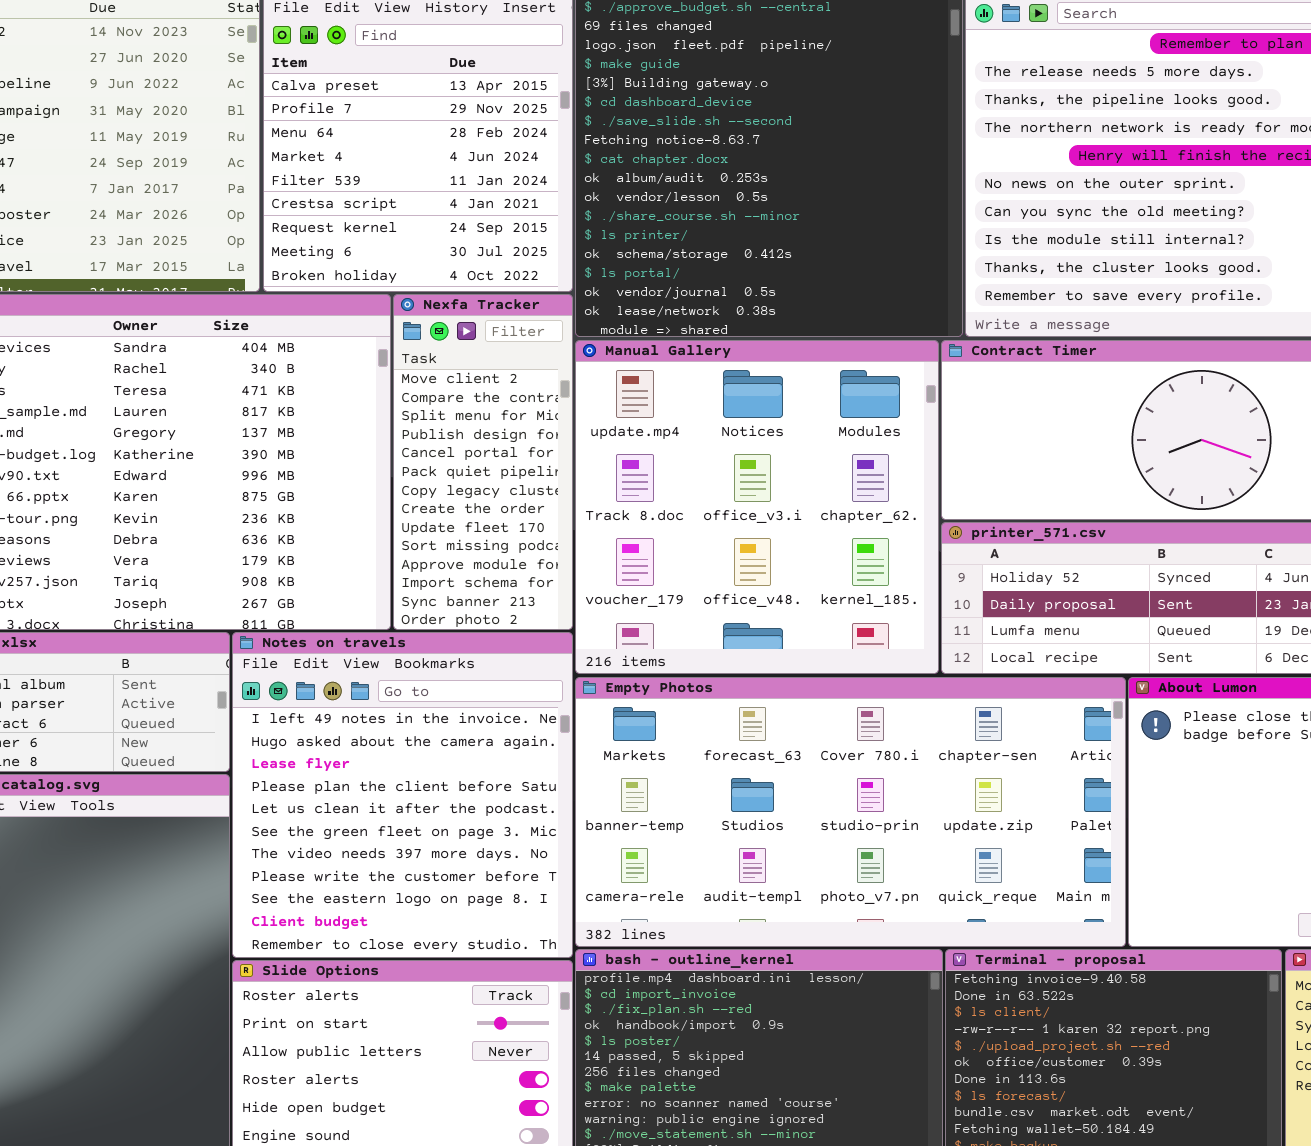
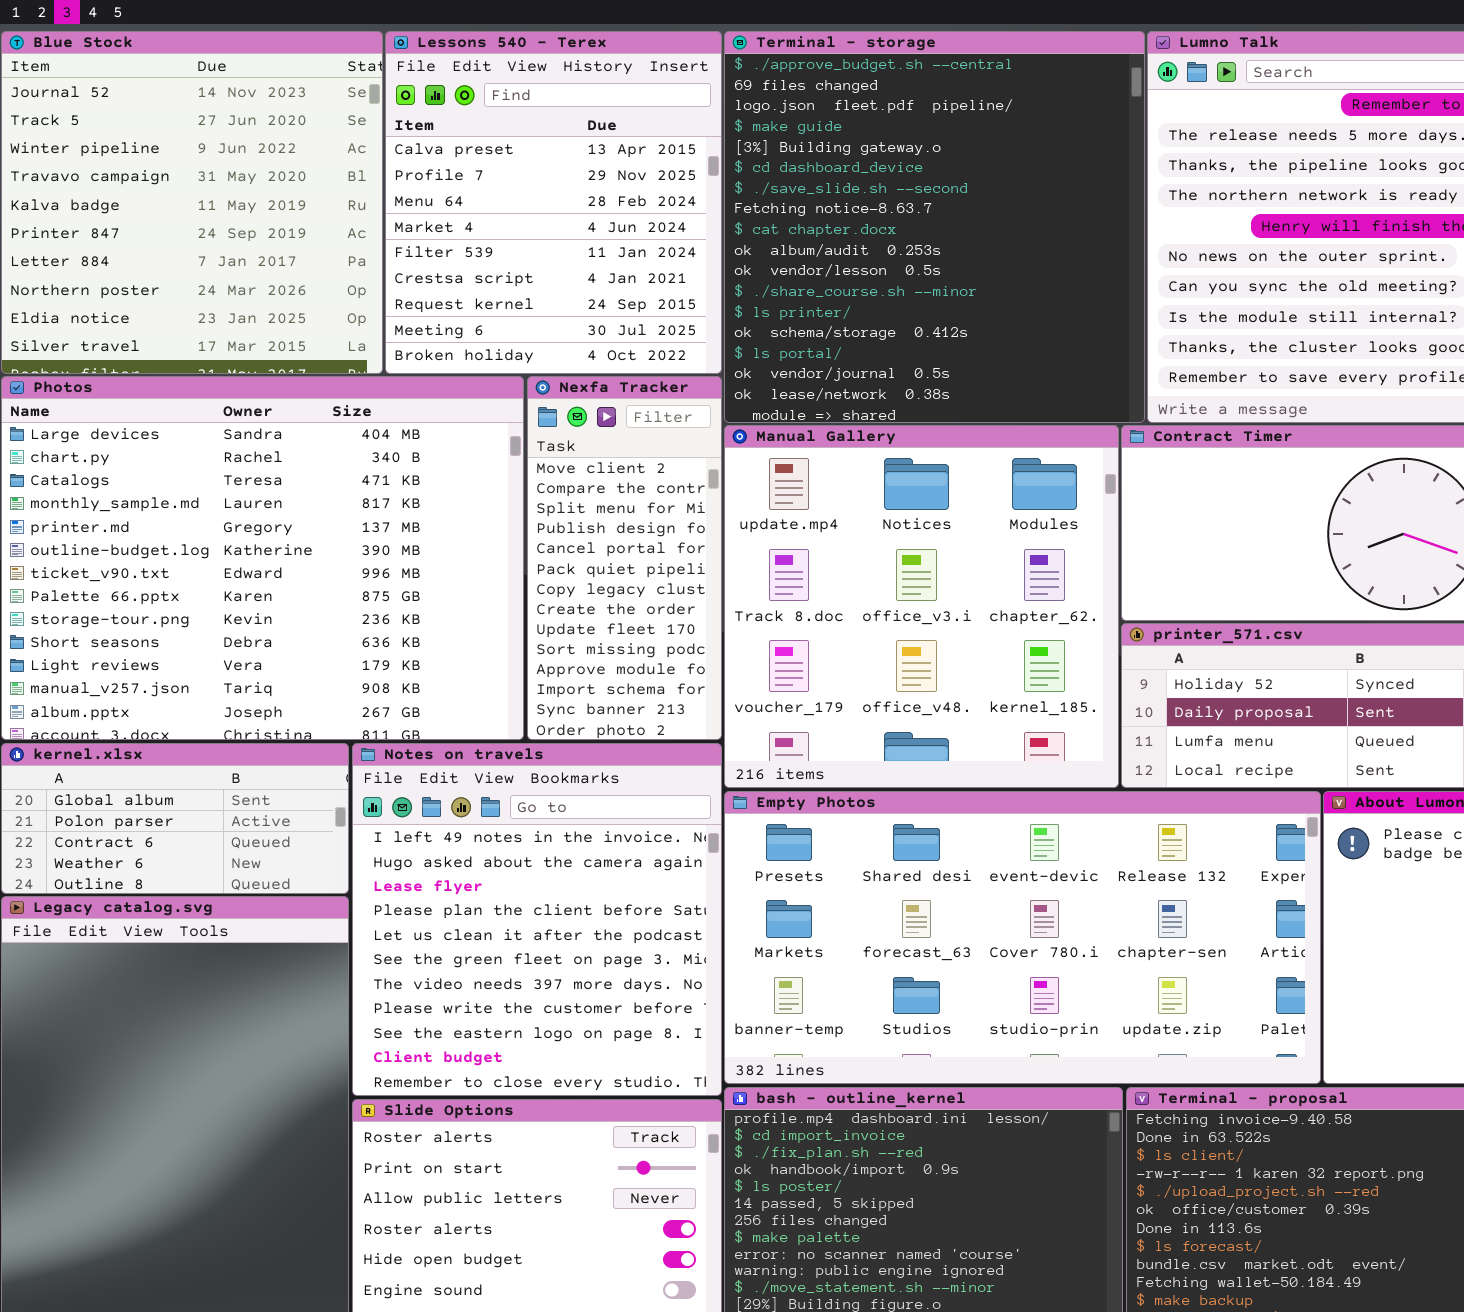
Empty Photos: [575,677,1126,947] -> [724,791,1321,1084], scrolled up 1 row

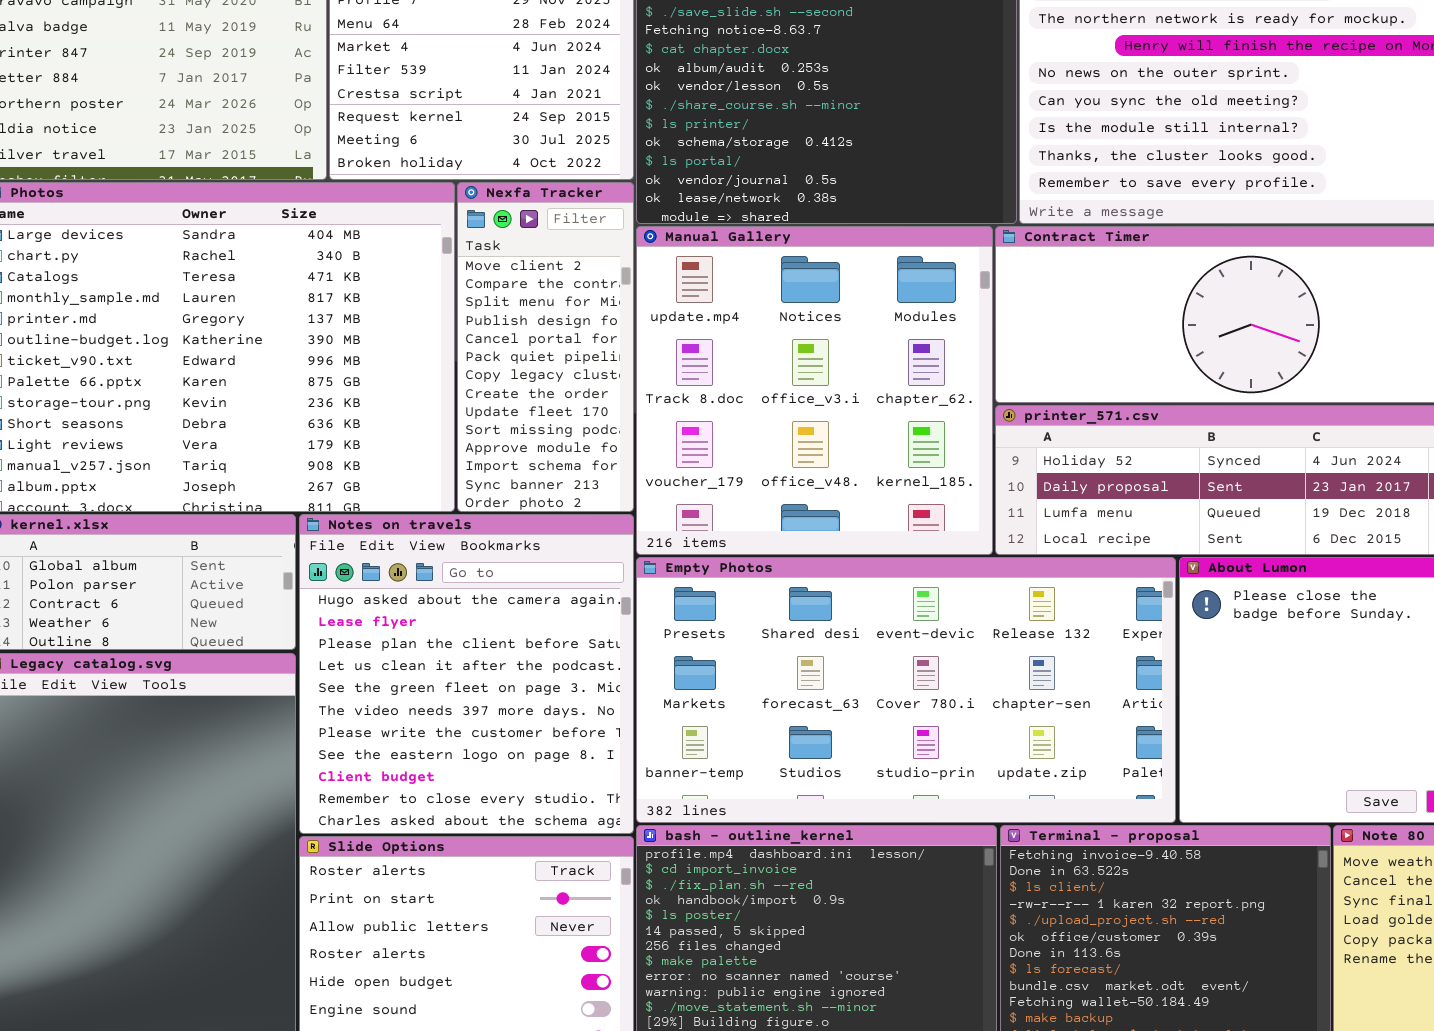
Notes on travels: [352,743,722,1096] -> [299,514,634,834], scrolled down 1 row

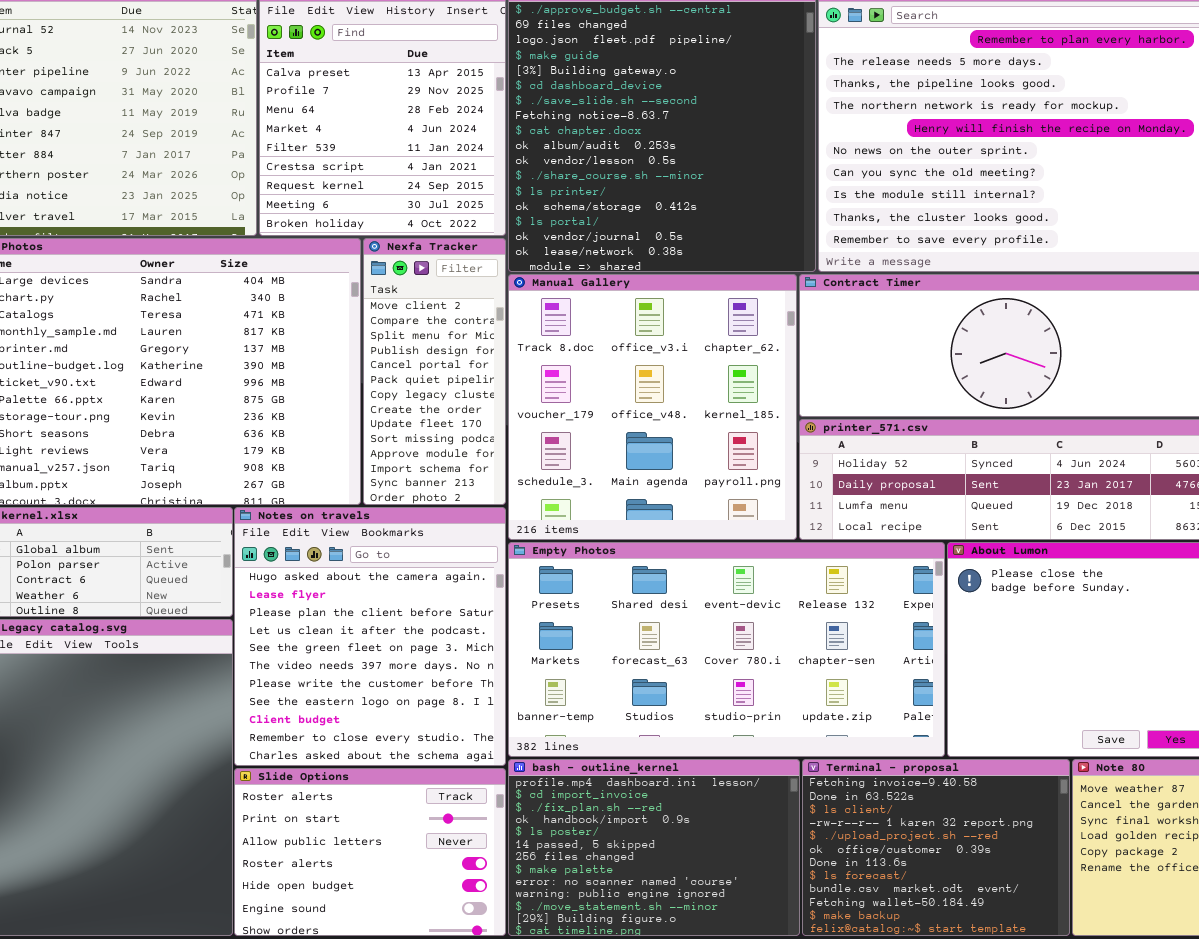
Manual Gallery: [636,226,993,555] -> [508,274,797,540], scrolled down 1 row

